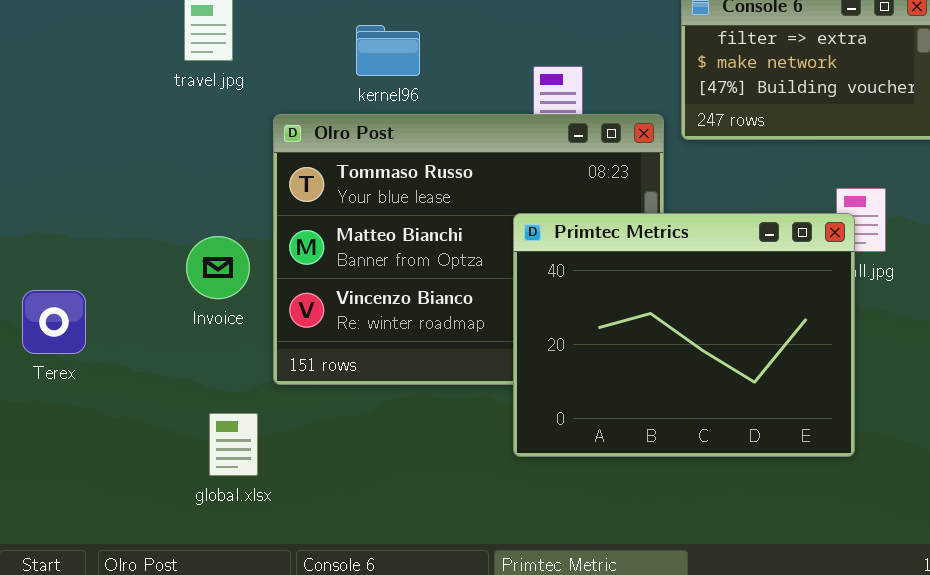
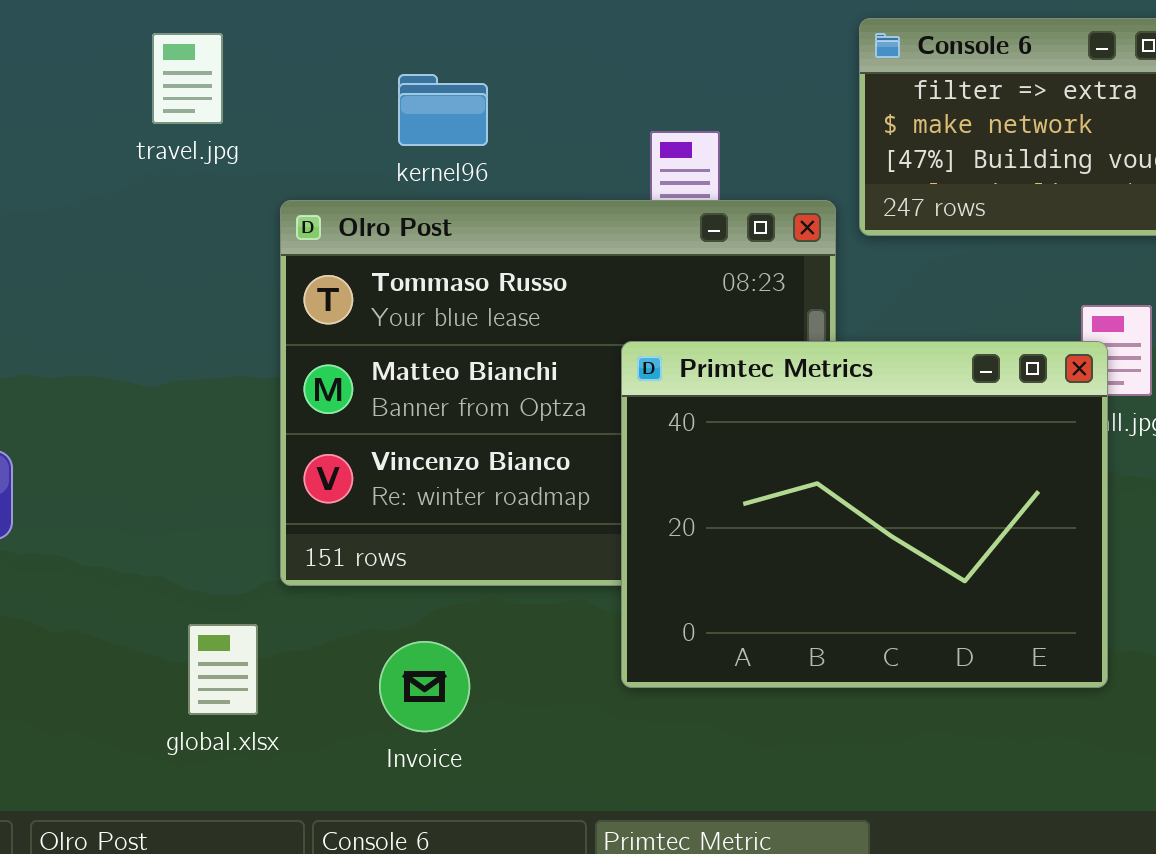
Invoice: [186,236,250,299] -> [379,641,470,732], moved

